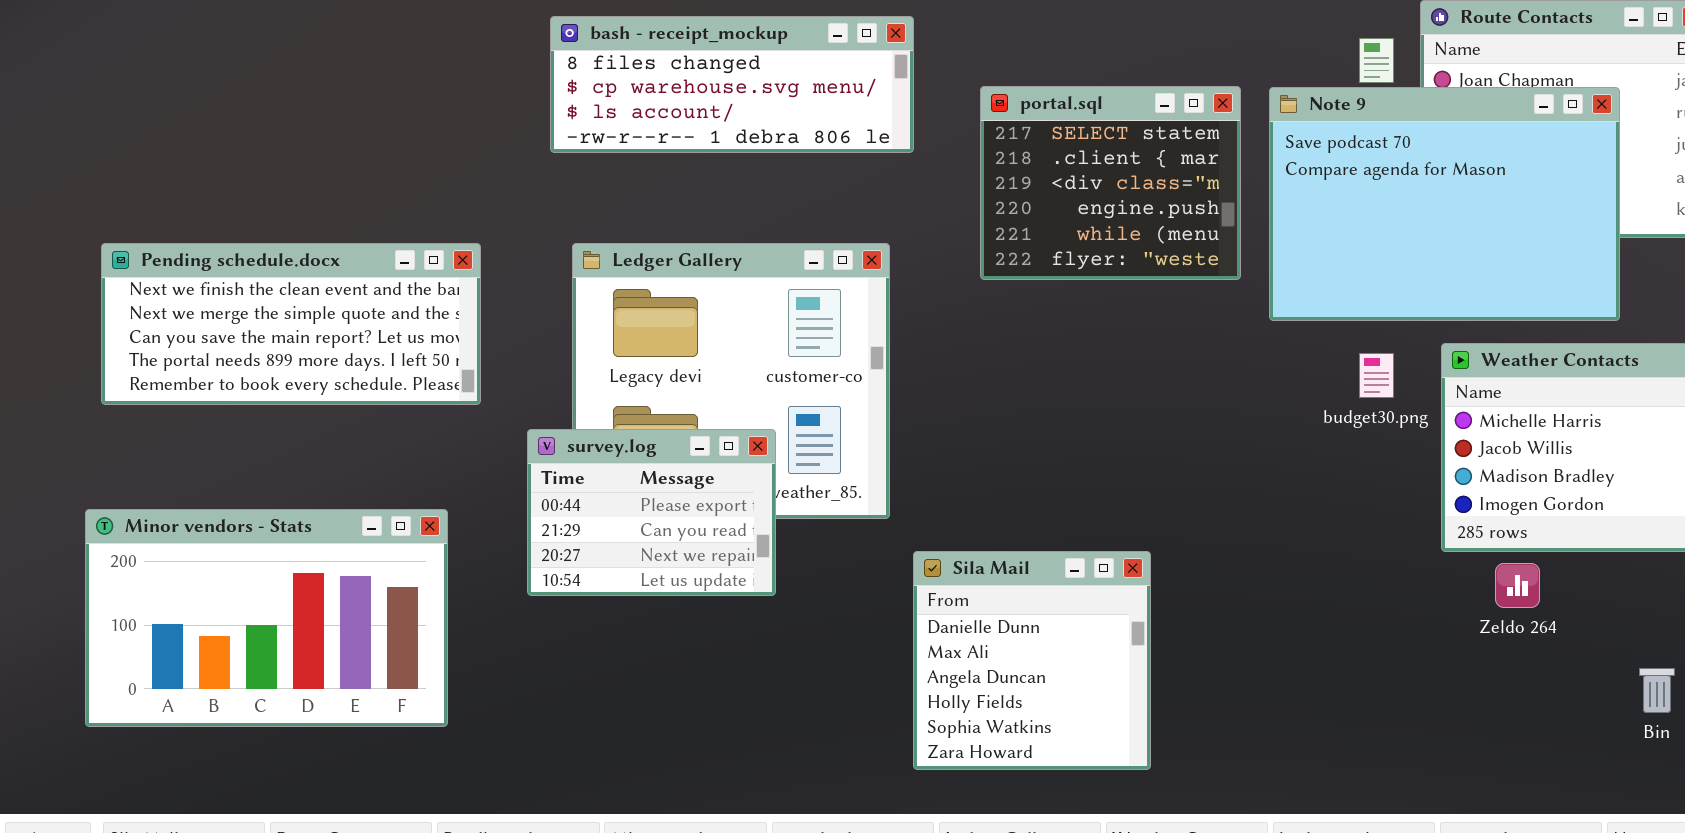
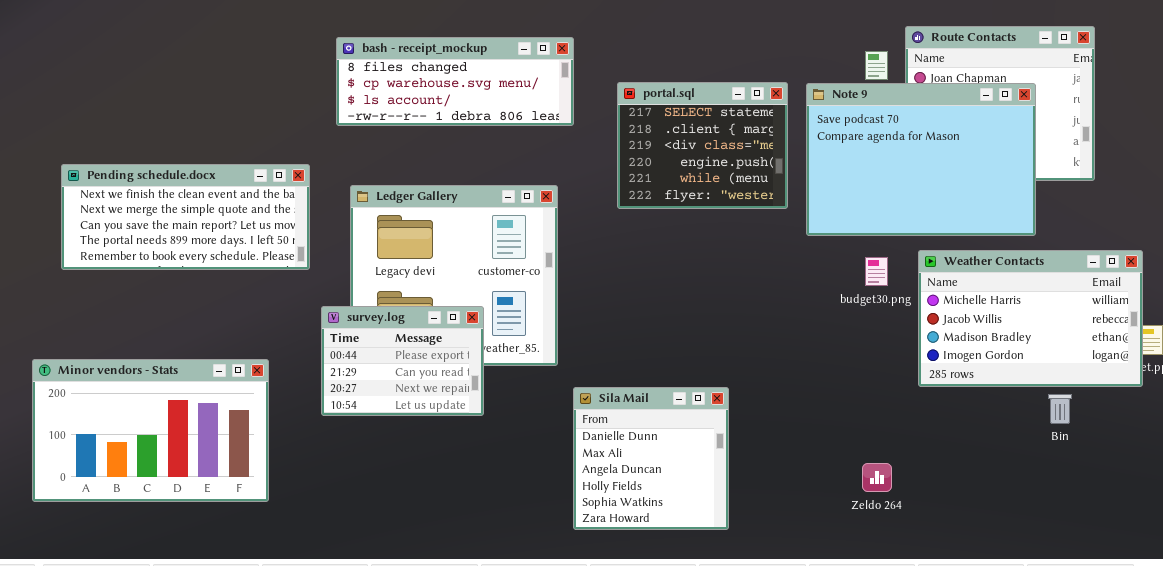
Pending schedule.docx: [101,243,481,405] -> [61,164,310,270], moved
Zeldo 264: [1495,563,1540,608] -> [862,463,892,492], moved
Bin: [1639,668,1675,713] -> [1048,394,1072,424], moved

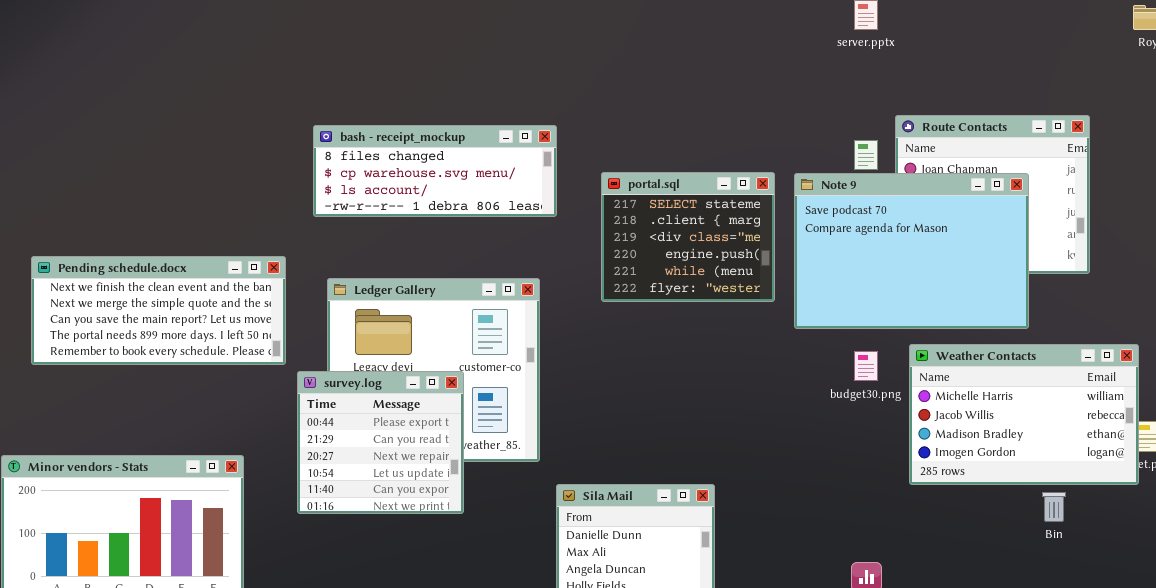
survey.log: [321,306,484,416] -> [297,371,464,514], resized

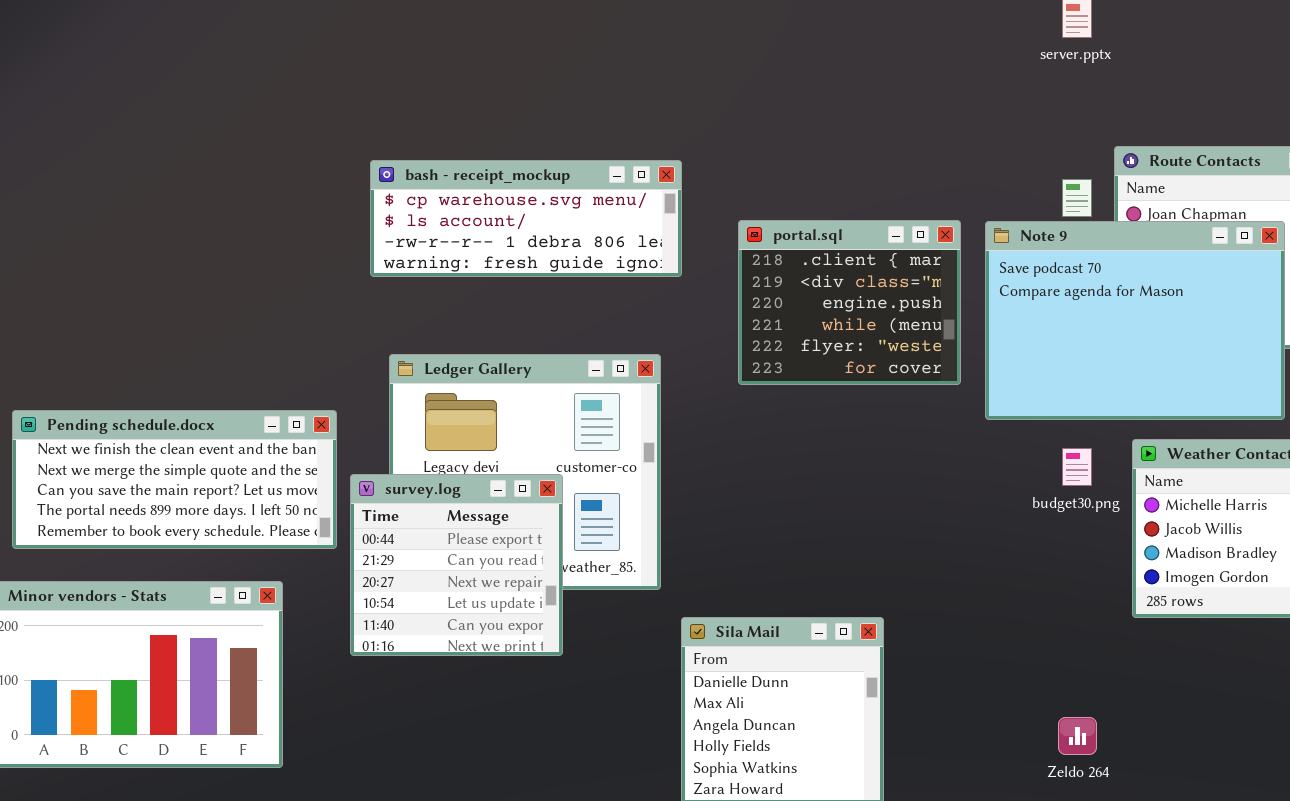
bash - receipt_mockup: [313,125,557,217] -> [370,160,682,277], scrolled down 1 row
portal.sql: [601,172,775,302] -> [738,220,961,385], scrolled down 1 row
Pending schedule.docx: [31,256,286,365] -> [12,410,337,549], moved

